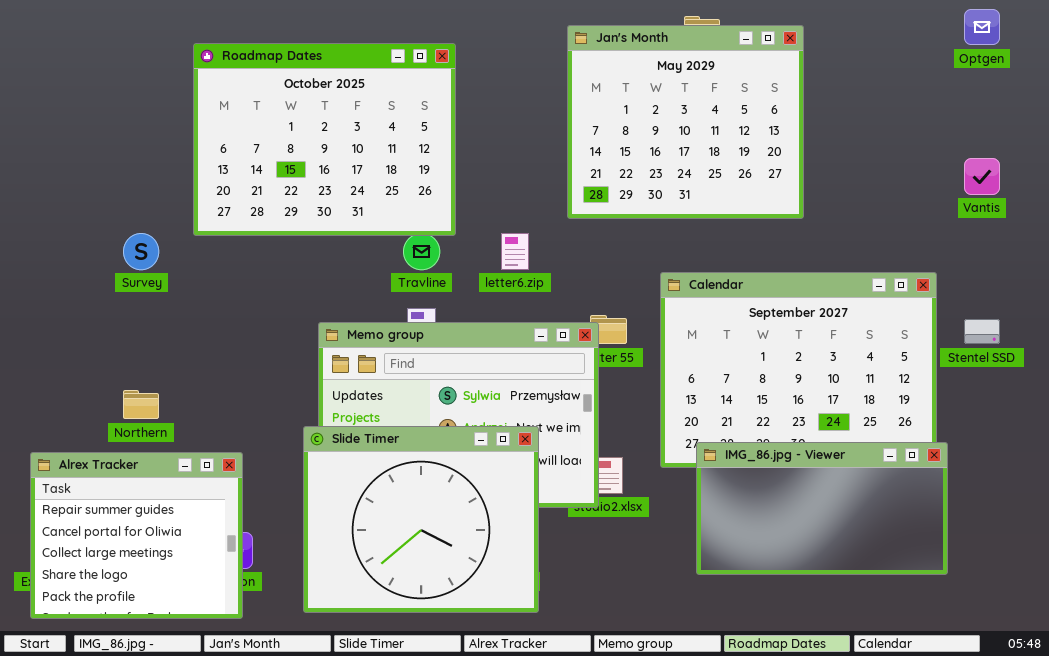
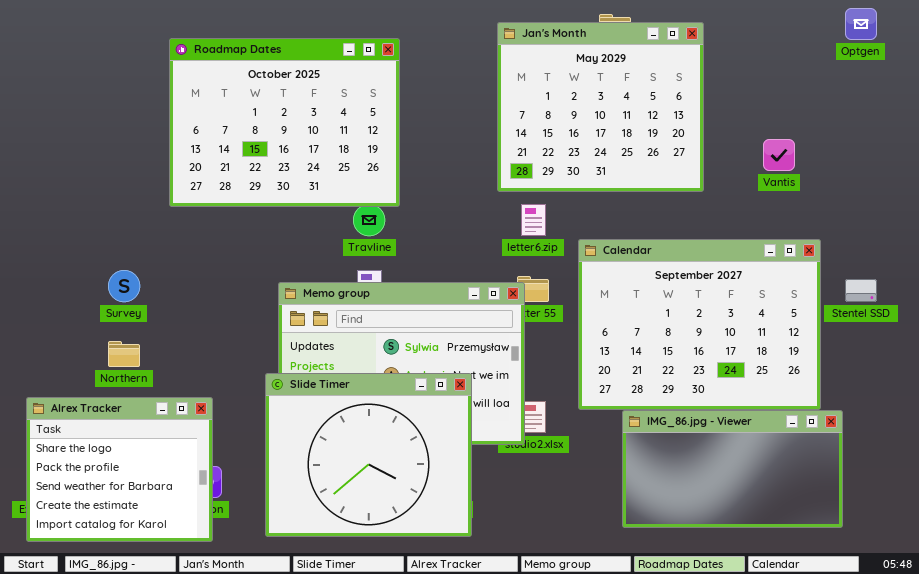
Vantis: [964,158,1000,195] -> [763,139,795,171], moved
Survey: [123,233,159,270] -> [108,270,140,302], moved
letter6.zip: [501,233,529,270] -> [521,204,546,236], moved
IMG_86.jpg - Viewer: [696,442,948,575] -> [622,410,843,528], moved
Alrex Tracker: [30,452,243,619] -> [26,397,213,542], scrolled down 3 rows

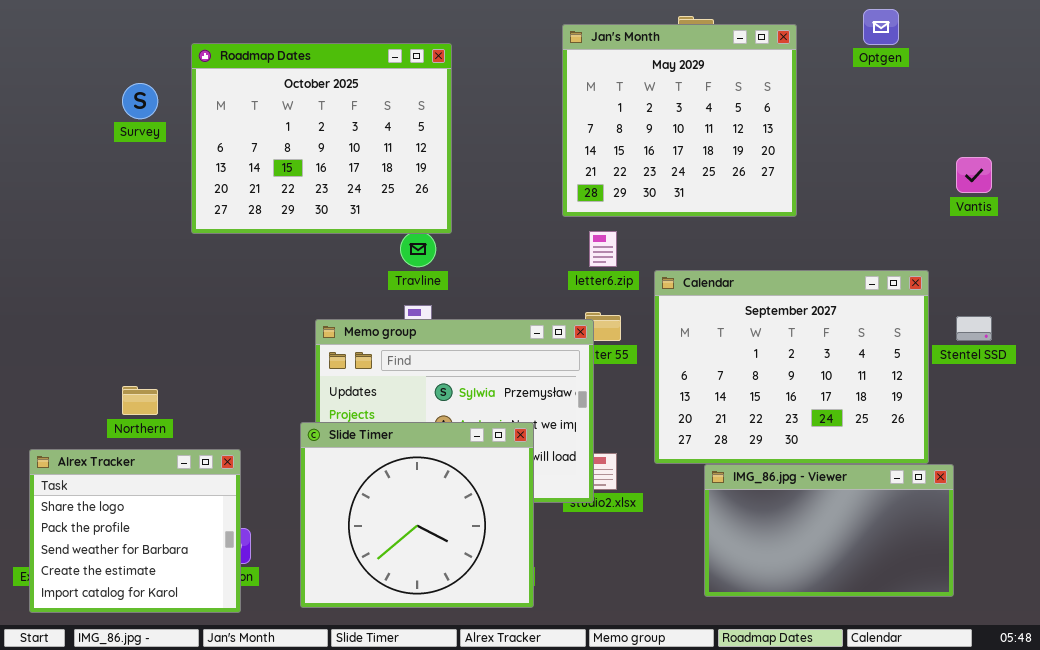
Optgen: [845,8,877,40] -> [863,9,899,45], moved
Vantis: [763,139,795,171] -> [956,157,992,193], moved
Survey: [108,270,140,302] -> [122,83,158,119], moved

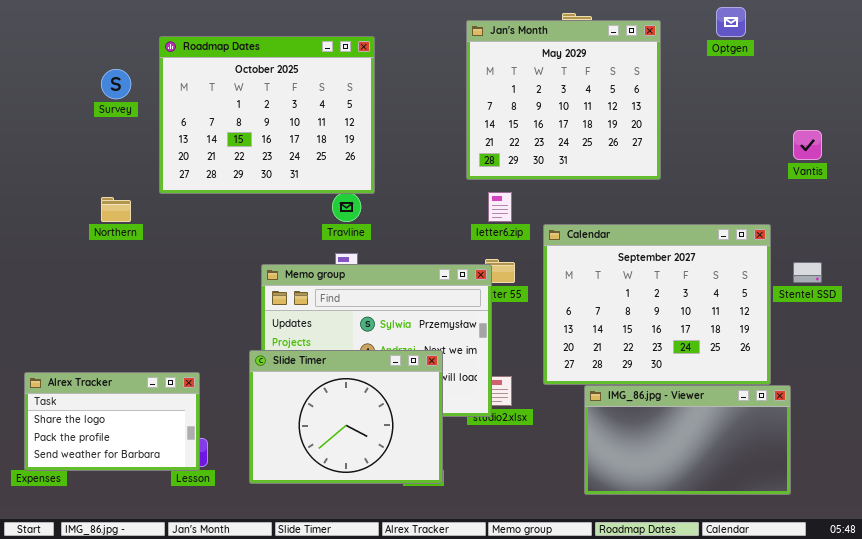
Northern: [122,386,158,415] -> [101,197,131,222], moved
Slide Timer: [300,422,534,608] -> [249,350,443,484], resized
Alrex Tracker: [29,449,241,613] -> [24,372,200,471], resized

